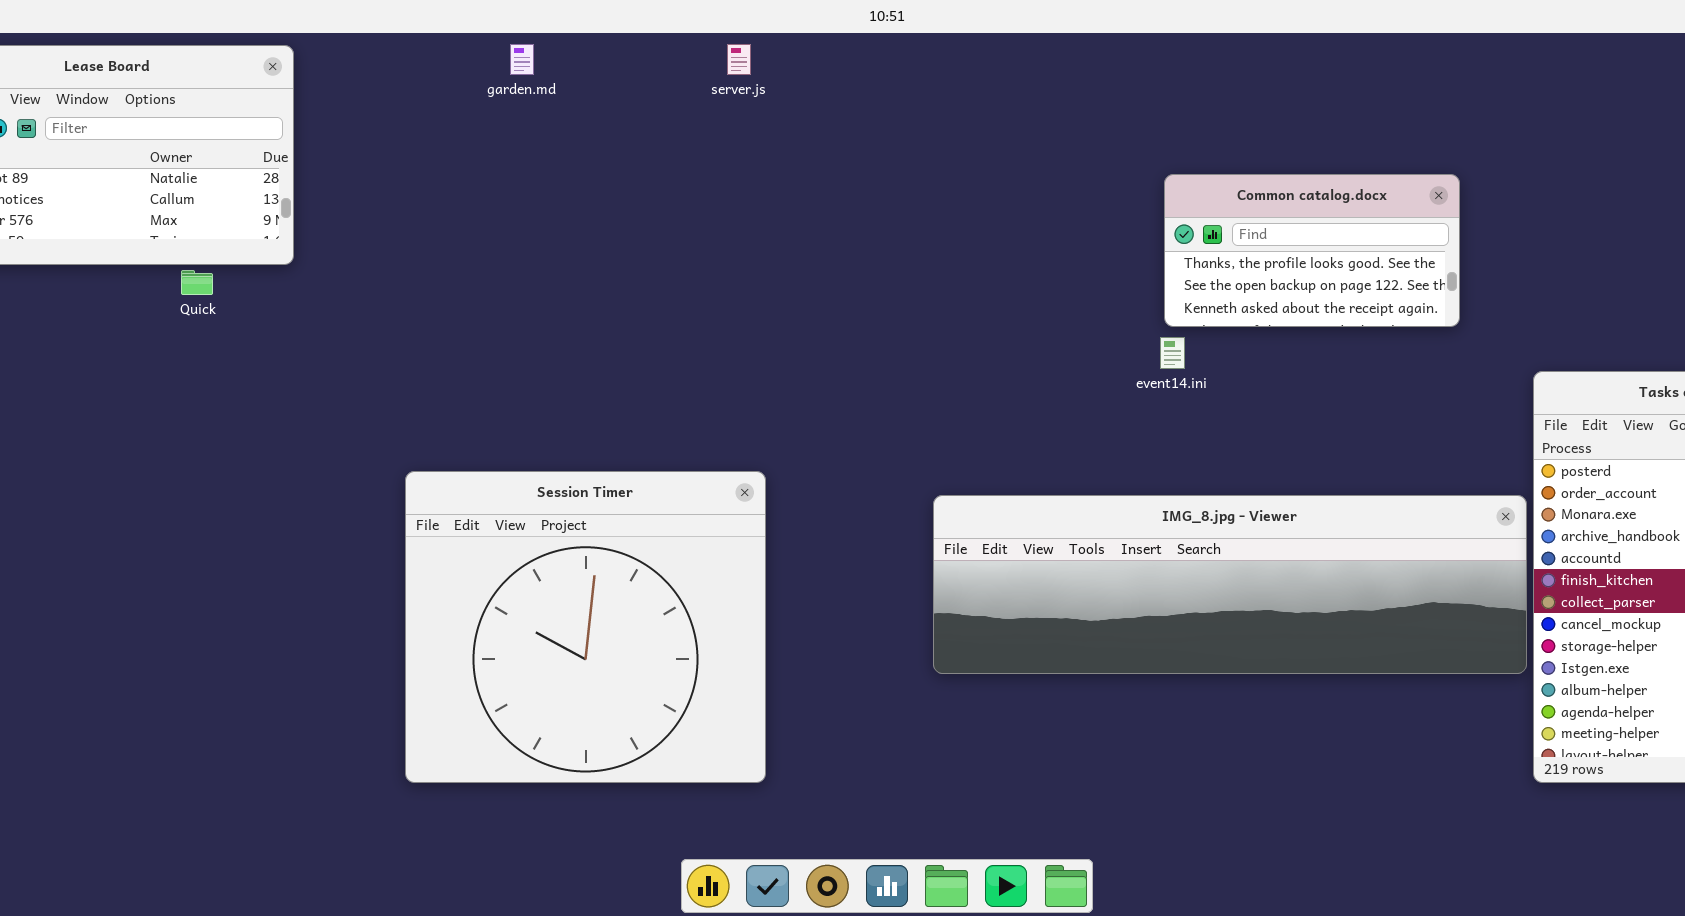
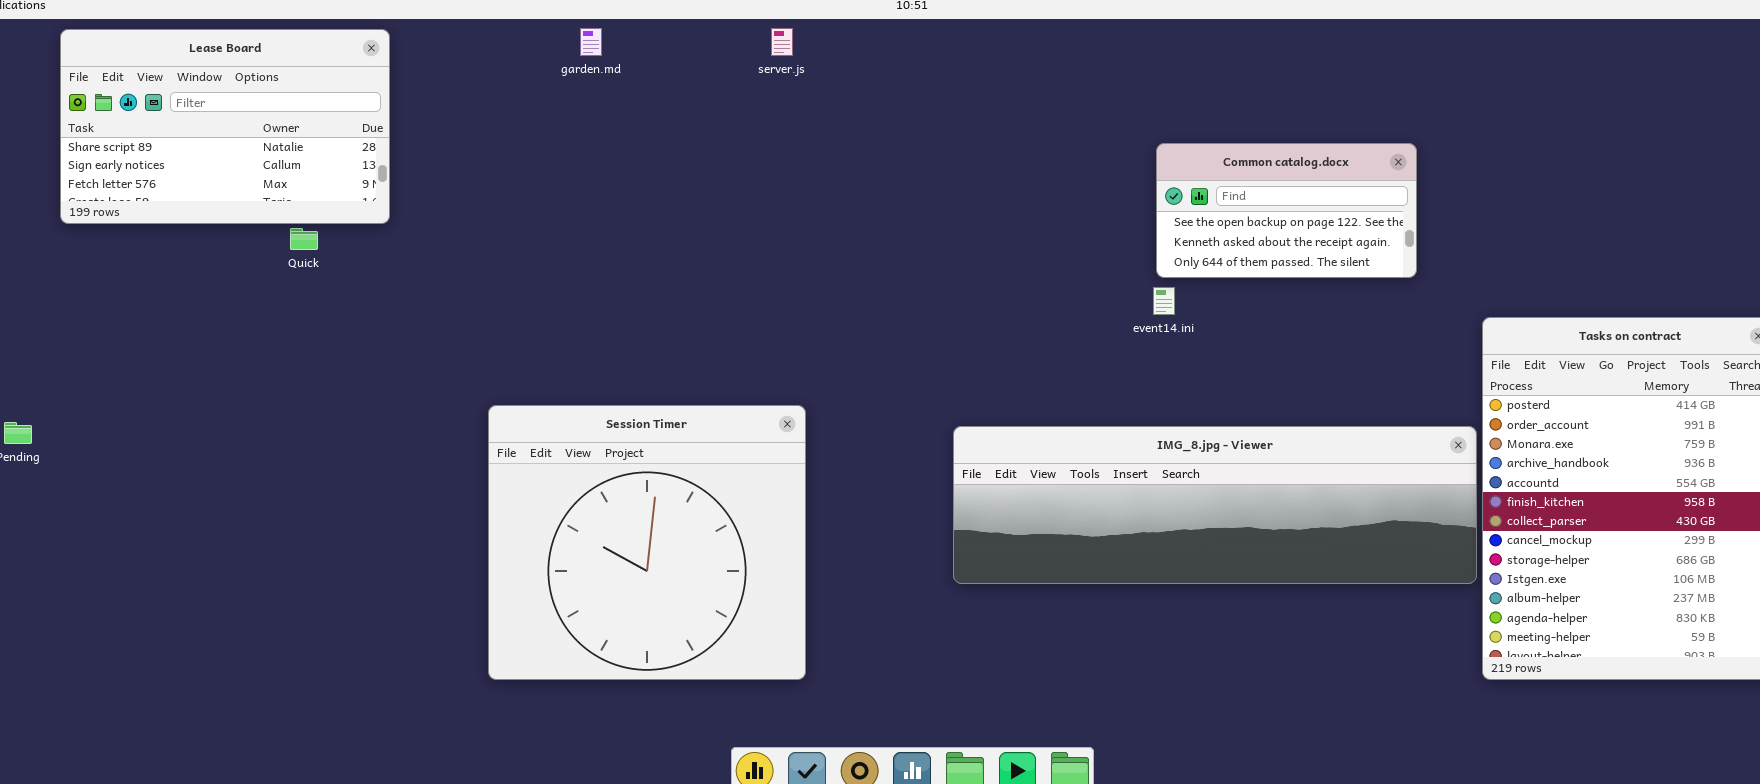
Common catalog.docx: [1164,174,1460,327] -> [1156,143,1417,278], scrolled down 1 row

